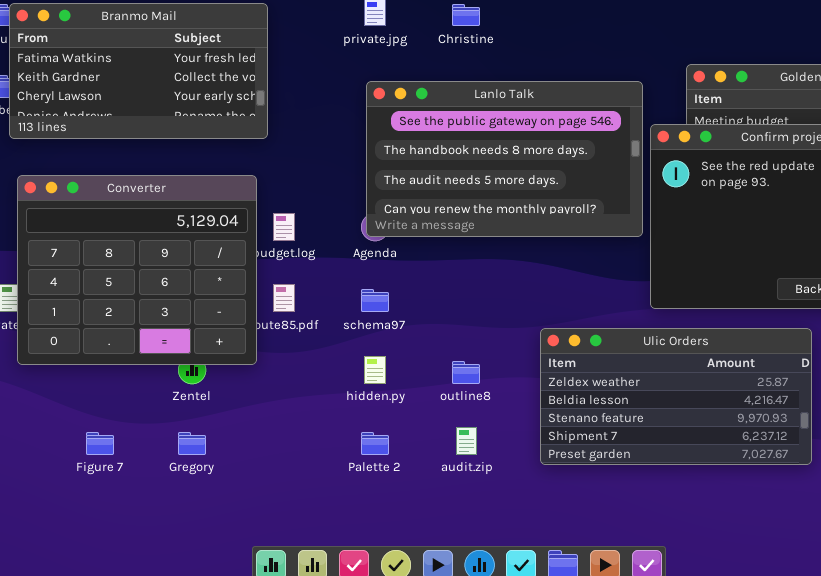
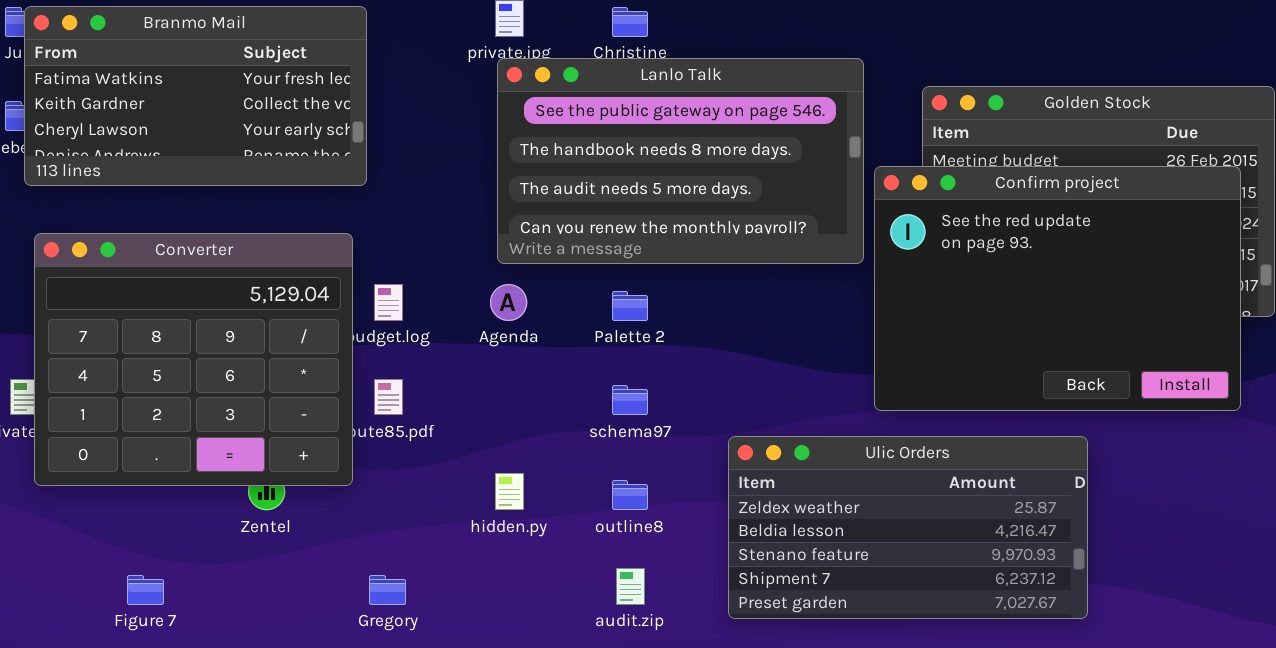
Lanlo Talk: [366,81,643,237] -> [497,58,864,264], moved
schema97: [361,289,389,312] -> [612,385,648,415], moved
Gregory: [178,432,206,455] -> [369,575,406,605], moved
Palette 2: [361,432,389,455] -> [612,291,648,321], moved

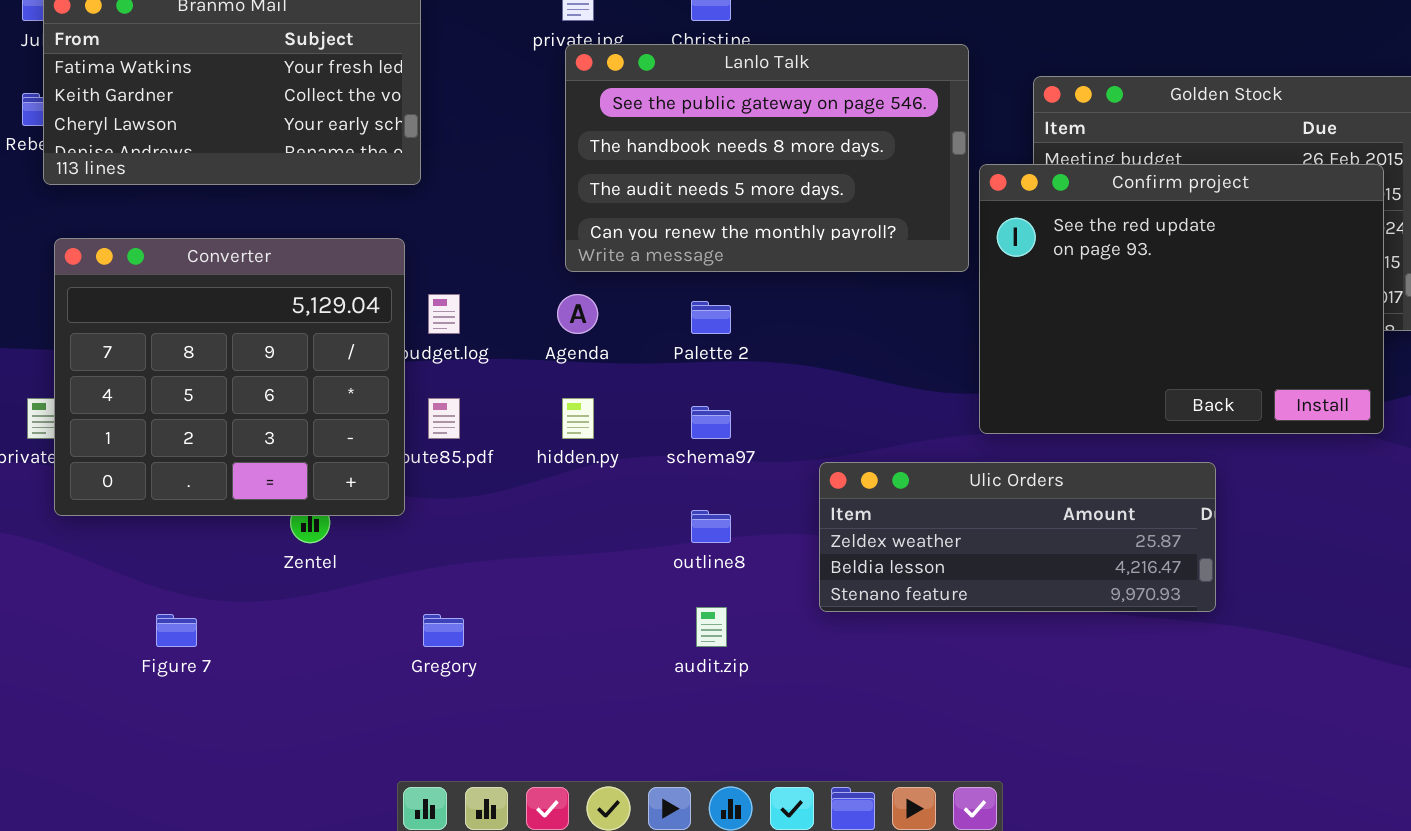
Ulic Orders: [728,436,1088,619] -> [819,462,1216,612], resized
hidden.py: [495,473,524,510] -> [562,398,594,439], moved

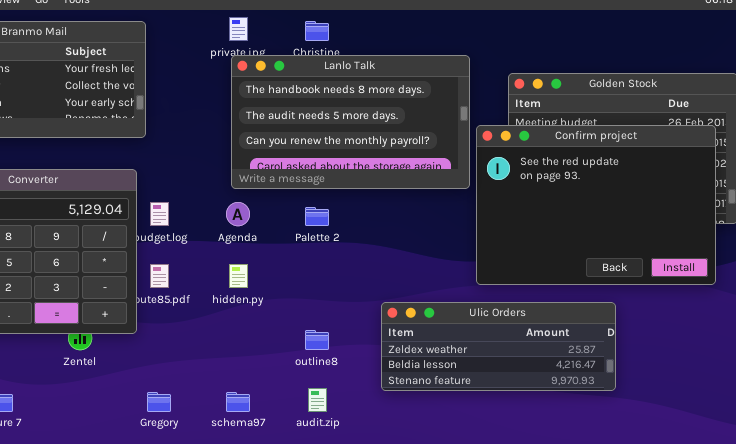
Lanlo Talk: [565,44,969,272] -> [231,55,470,189], scrolled down 1 row
schema97: [691,406,731,439] -> [226,392,250,412], moved

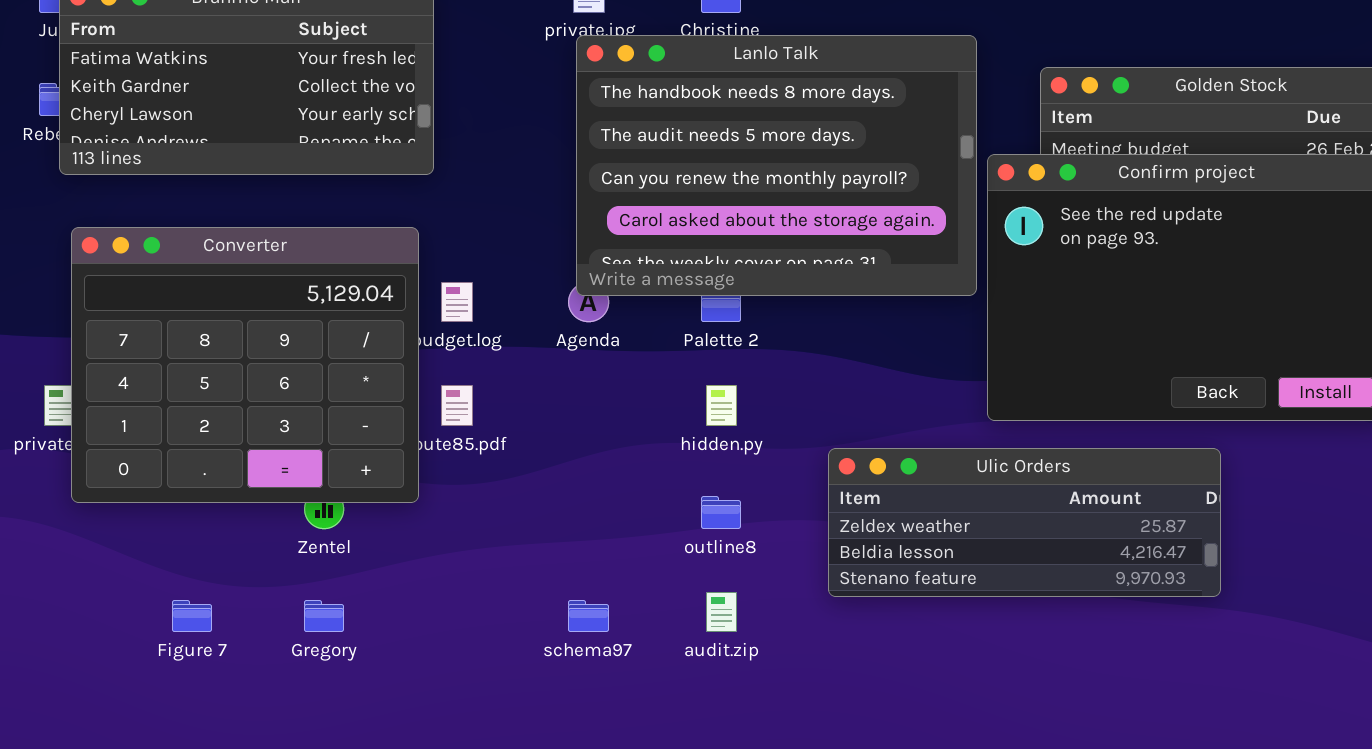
Lanlo Talk: [231,55,470,189] -> [576,35,977,296], resized
hidden.py: [229,264,248,288] -> [706,385,737,426], moved
Gregory: [147,392,171,412] -> [304,600,344,632], moved

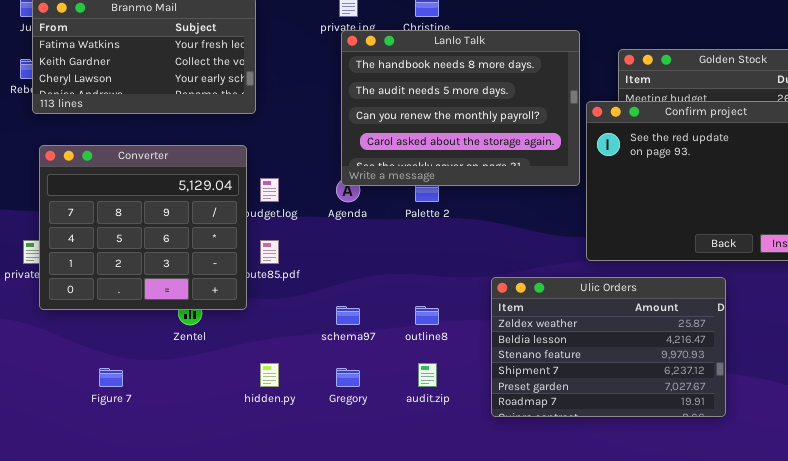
hidden.py: [706,385,737,426] -> [260,363,279,387], moved
Ulic Orders: [828,448,1221,597] -> [491,277,726,417], resized
Gregory: [304,600,344,632] -> [336,368,360,387], moved
schema97: [568,600,609,632] -> [336,306,360,325], moved

